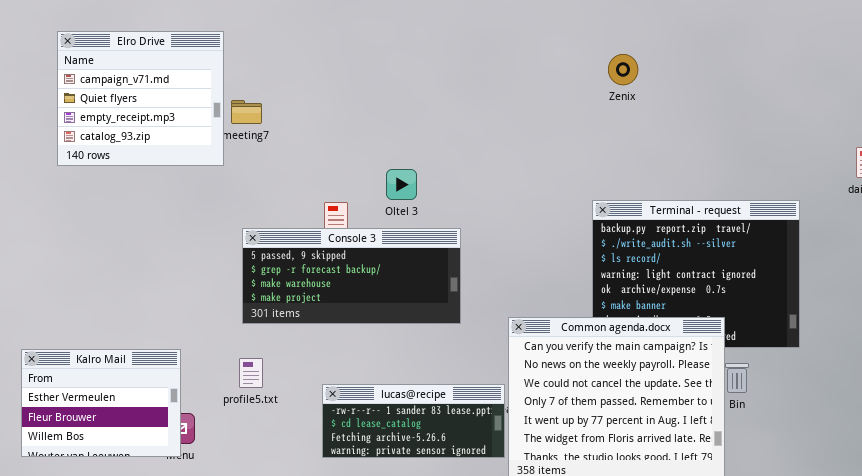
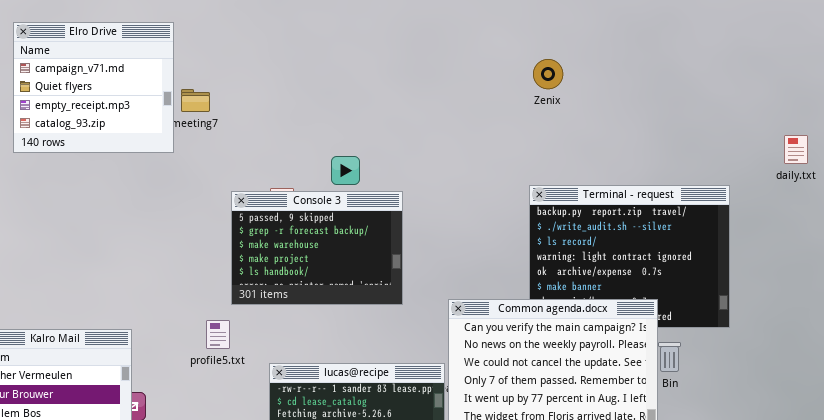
Zenix: [608,54,638,85] -> [533,59,563,89], moved
Console 3: [242,228,461,324] -> [231,191,403,305], resized
profile5.txt: [239,358,263,388] -> [206,320,230,349], moved

